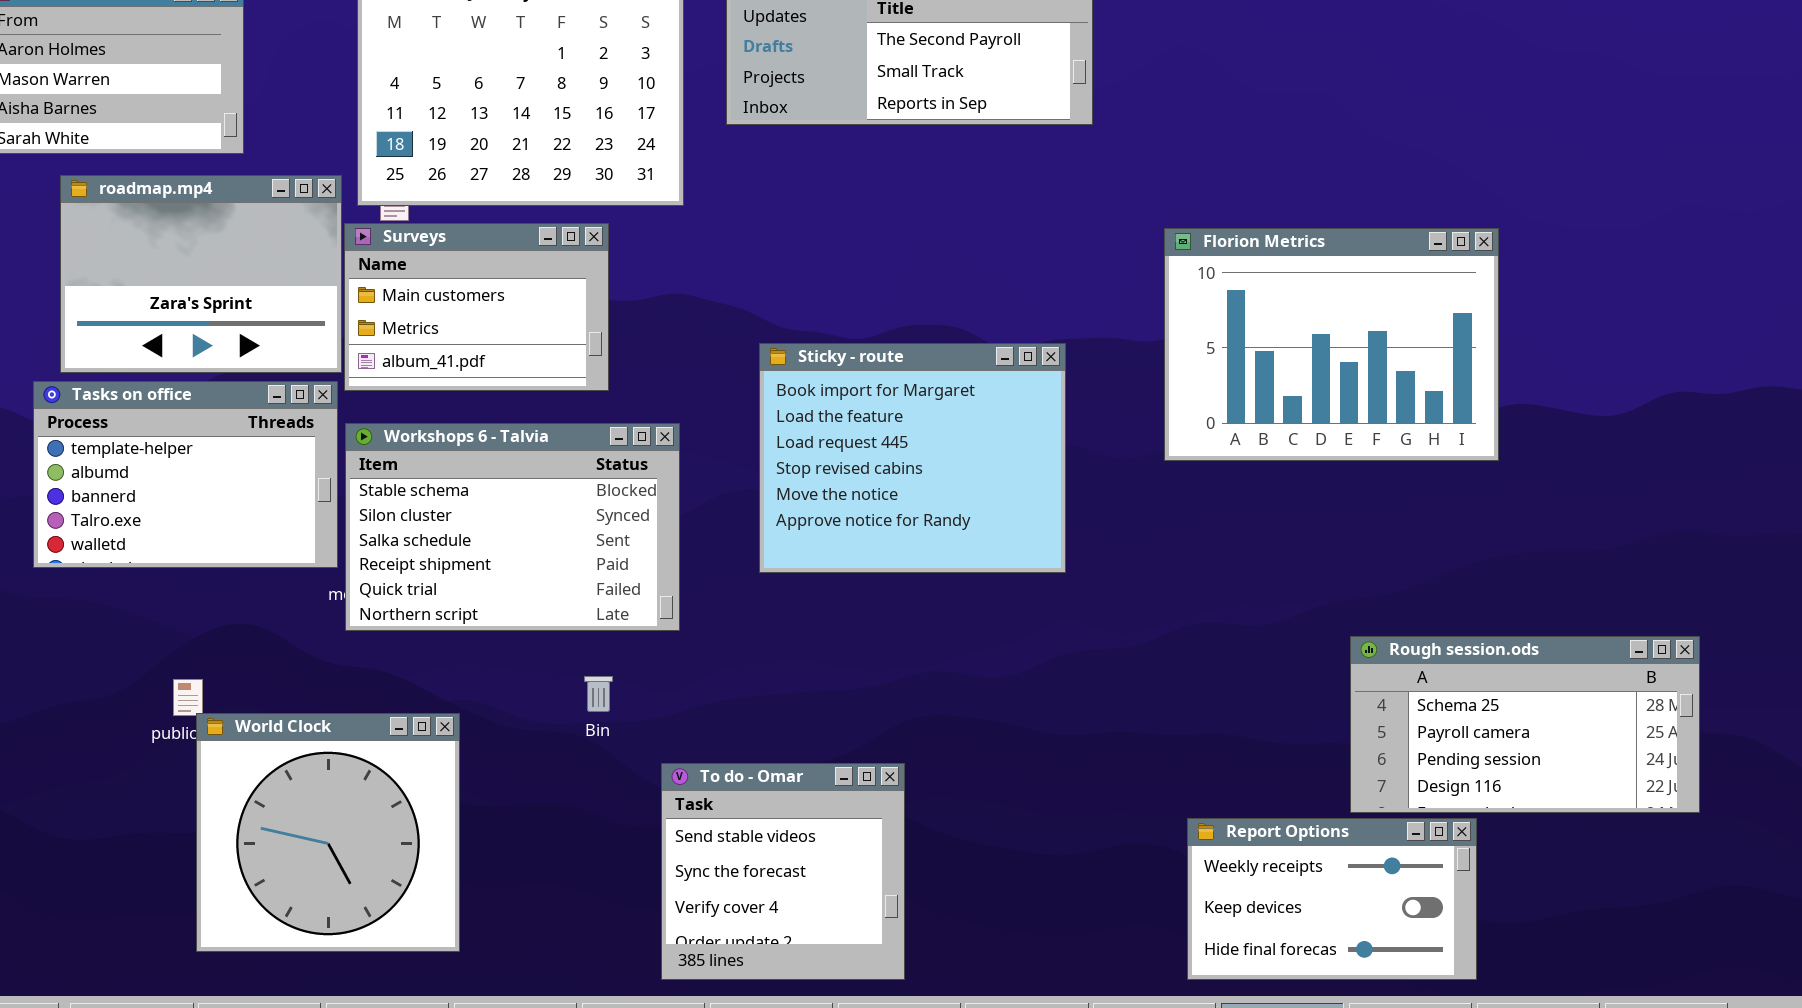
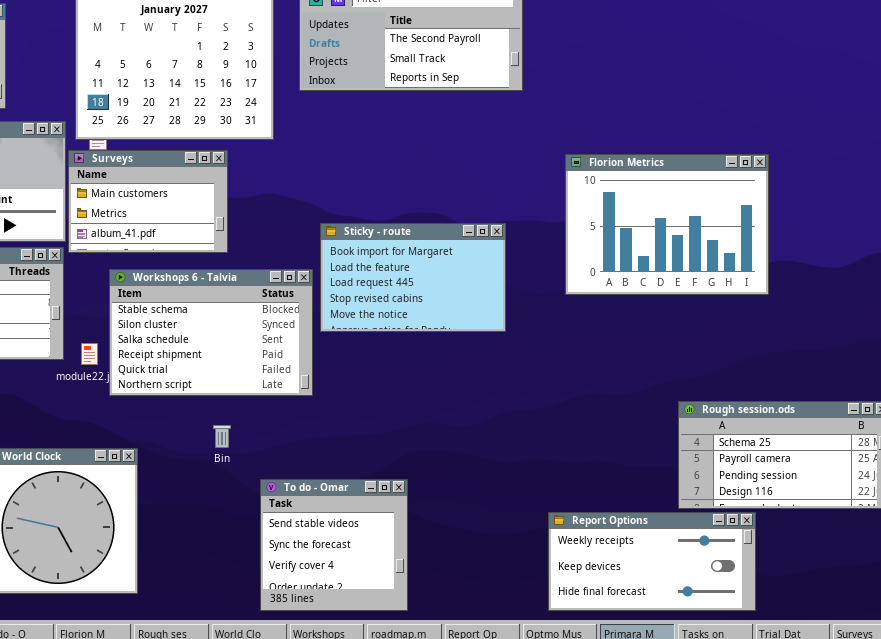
Sticky - route: [759,343,1066,573] -> [320,223,506,332], resized
Workshops 6 - Talvia: [345,423,680,631] -> [109,269,313,396], moved
Report Options: [1187,818,1477,980] -> [548,512,756,611], resized

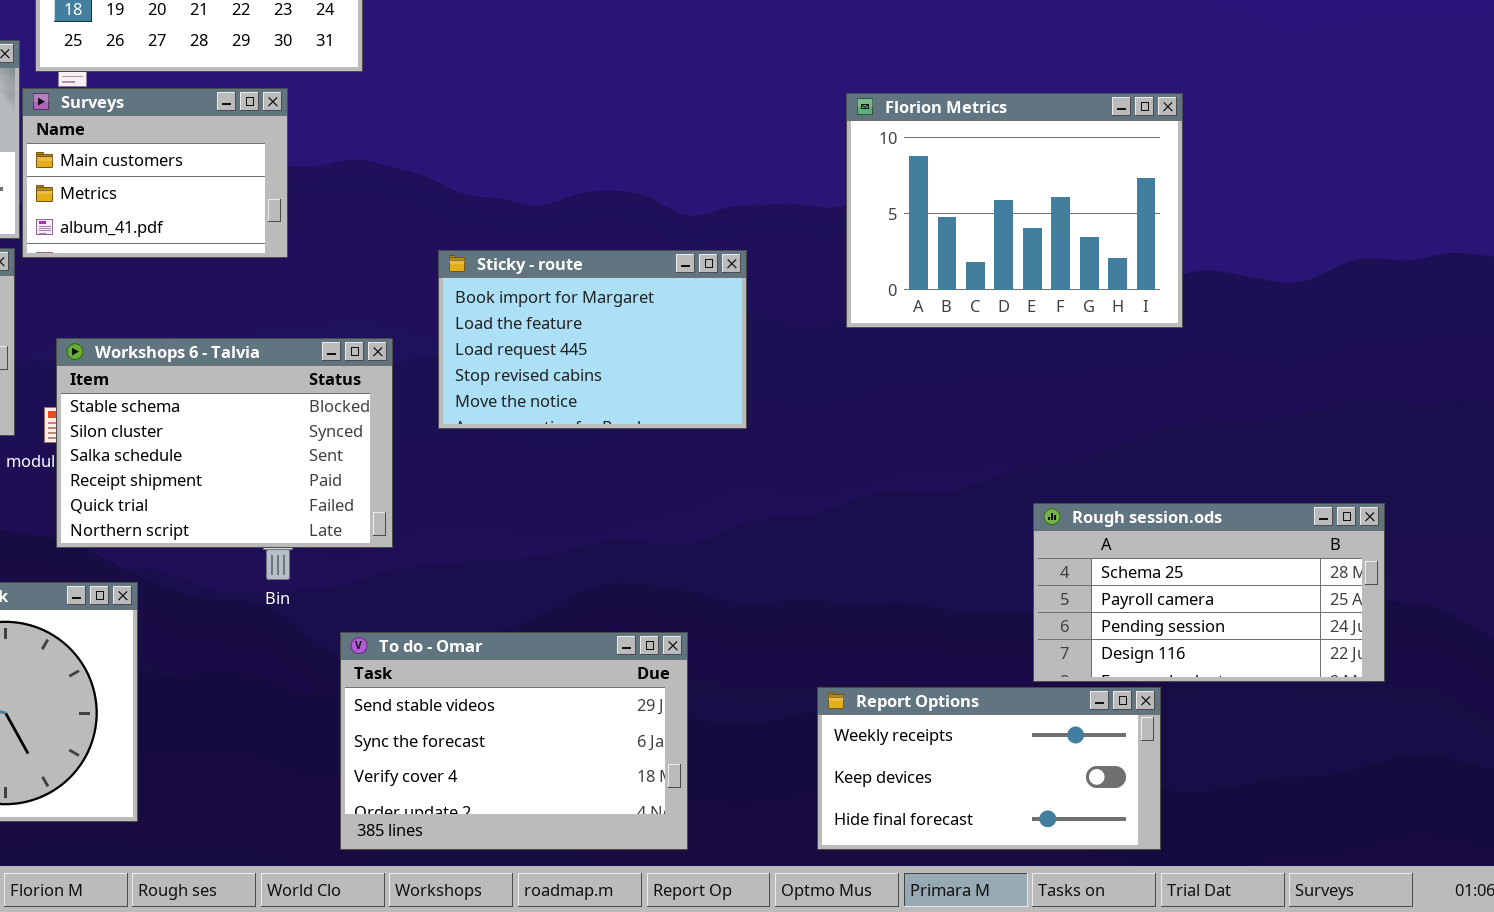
Sticky - route: [320,223,506,332] -> [438,250,747,429], moved
Workshops 6 - Talvia: [109,269,313,396] -> [56,338,393,548], moved
To do - Omar: [260,479,408,611] -> [340,632,688,850], resized

